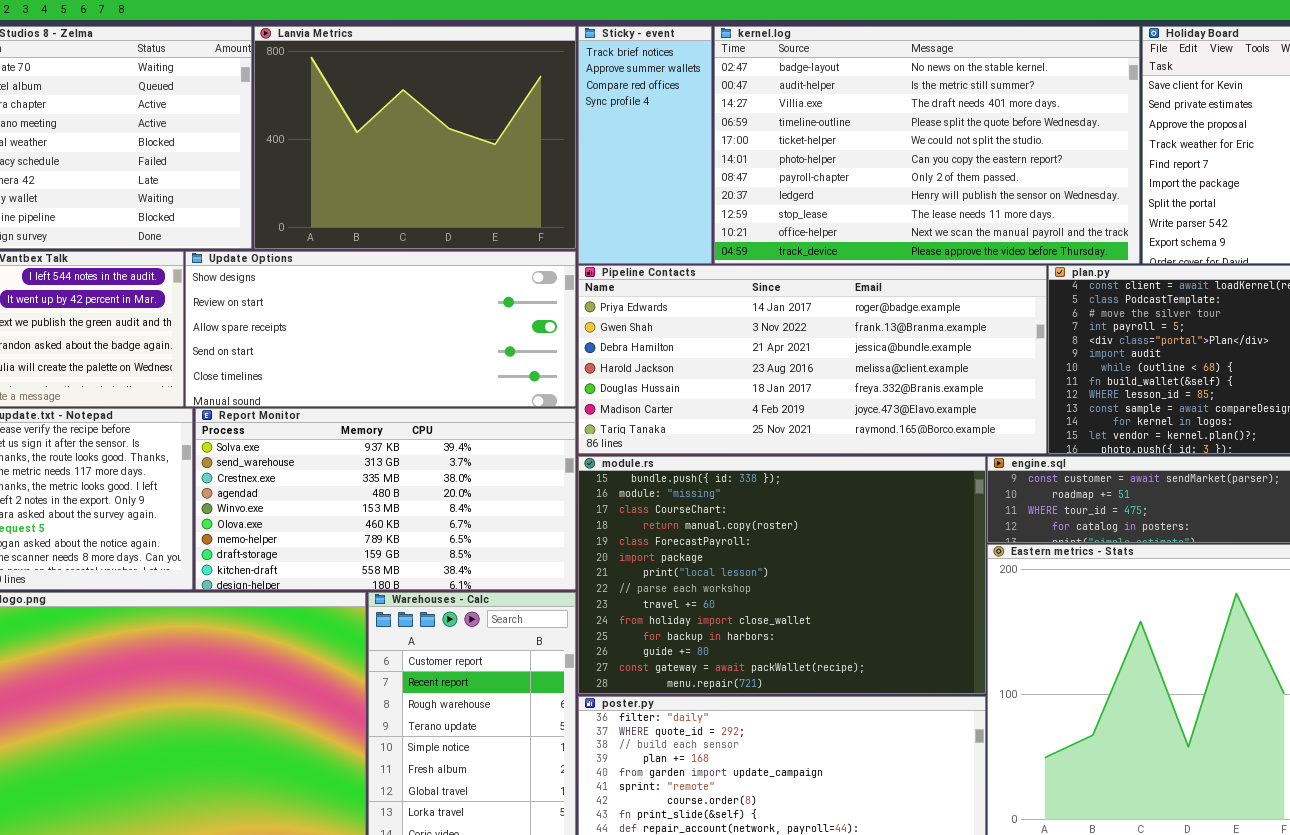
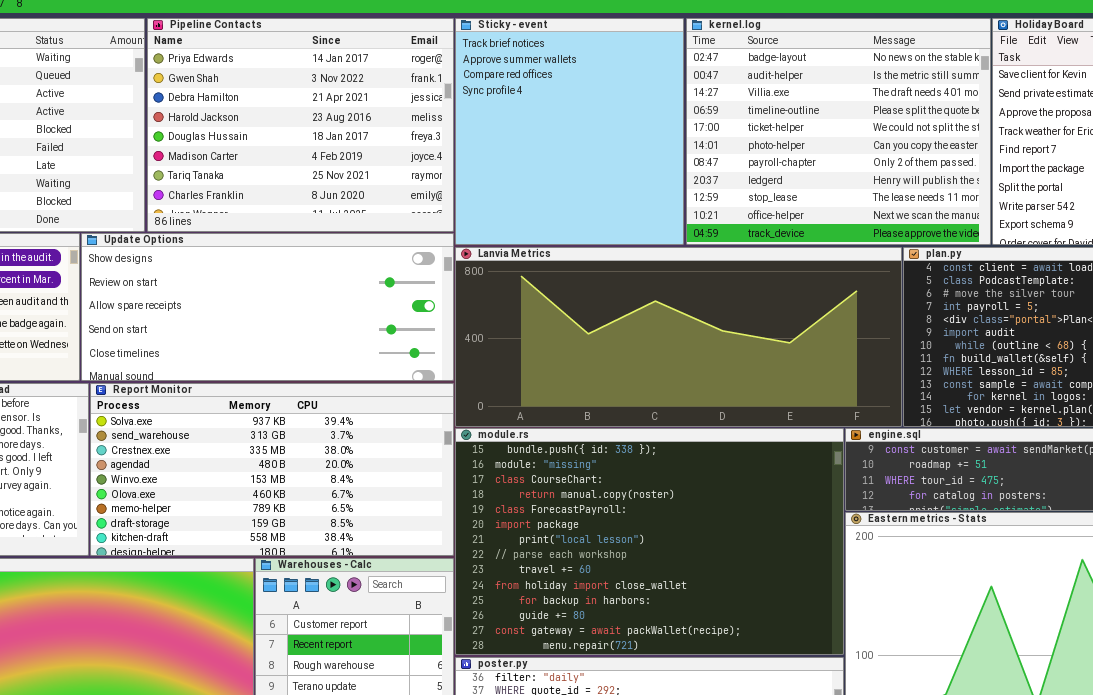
Lanvia Metrics: [254,26,576,249] -> [455,247,902,427], moved, resized
Sticky - event: [578,26,712,264] -> [455,18,684,245], resized
kernel.log: [714,26,1140,264] -> [686,18,991,245], resized
Pipeline Contacts: [578,265,1047,454] -> [147,18,454,232], moved, resized

